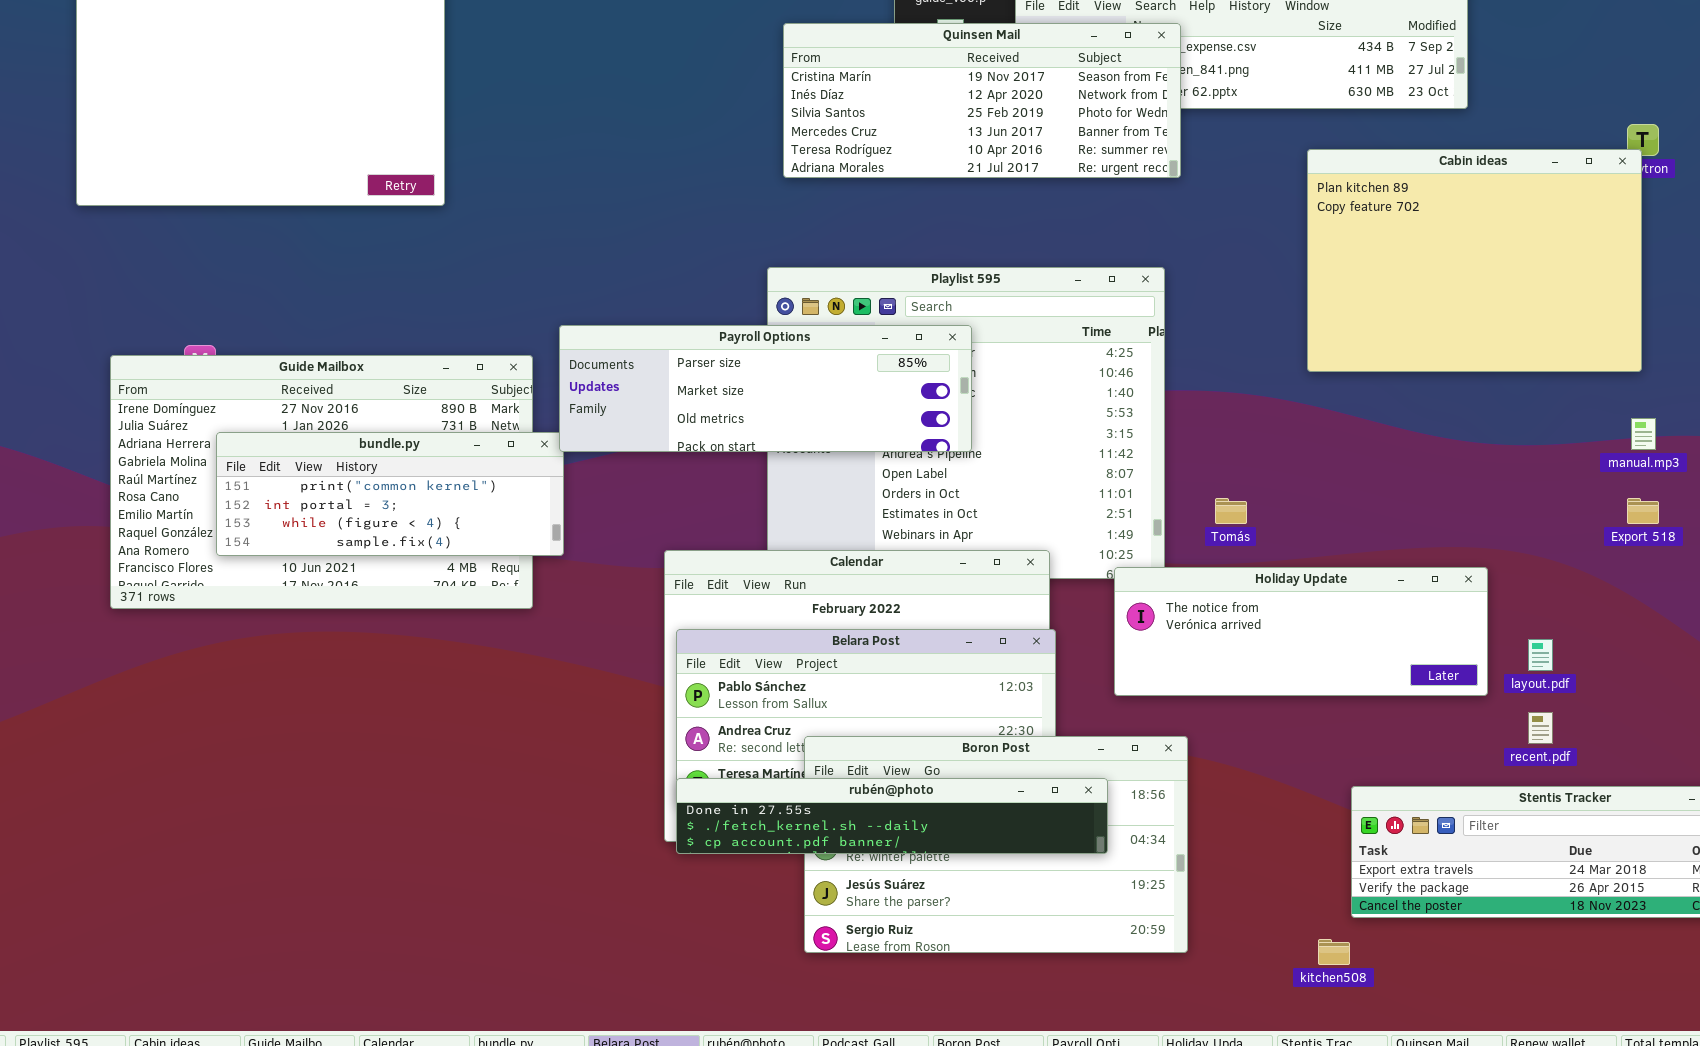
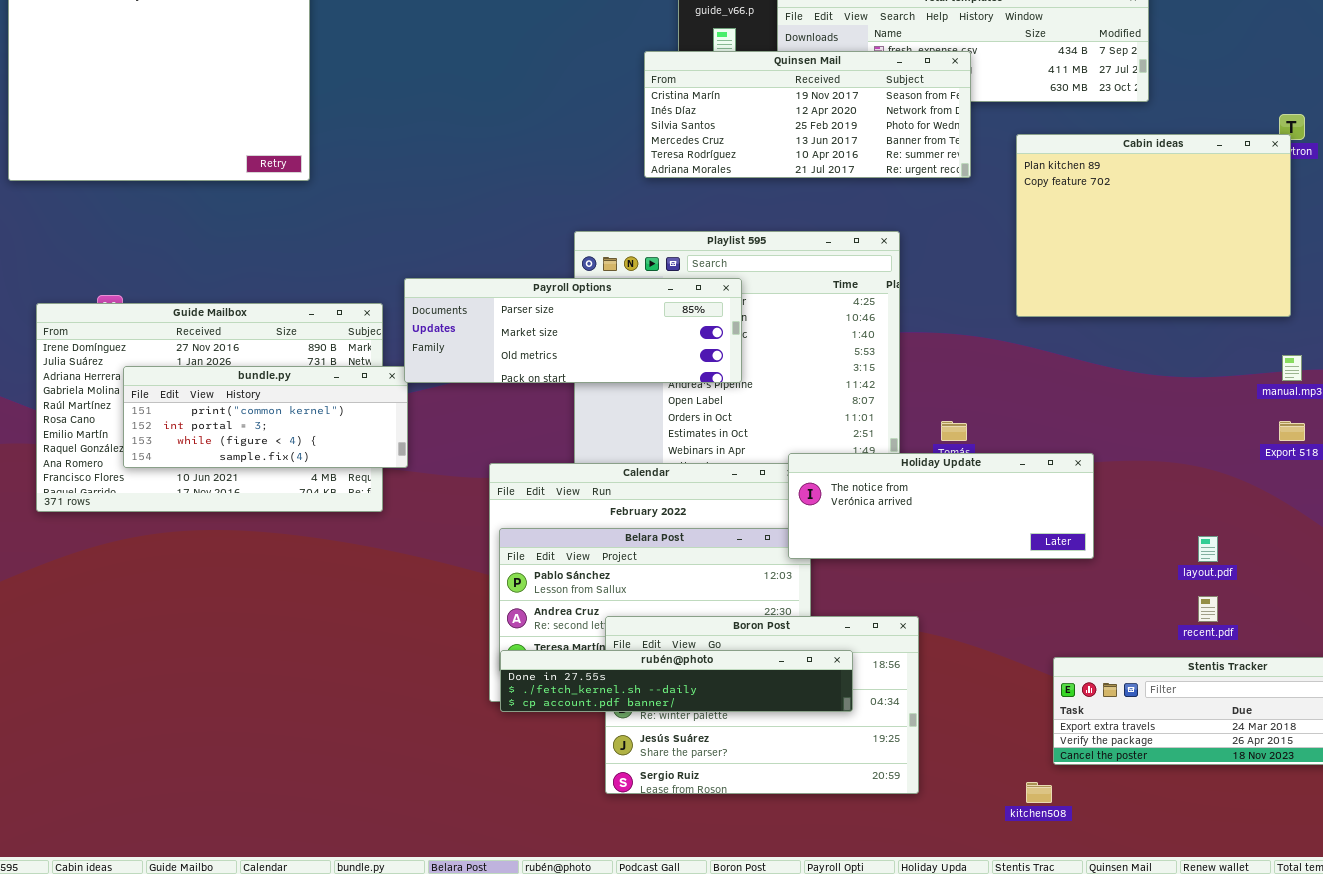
Quinsen Mail: [783,23,1181,178] -> [644,51,971,178], moved
Holiday Update: [1114,567,1488,696] -> [788,453,1094,559], moved

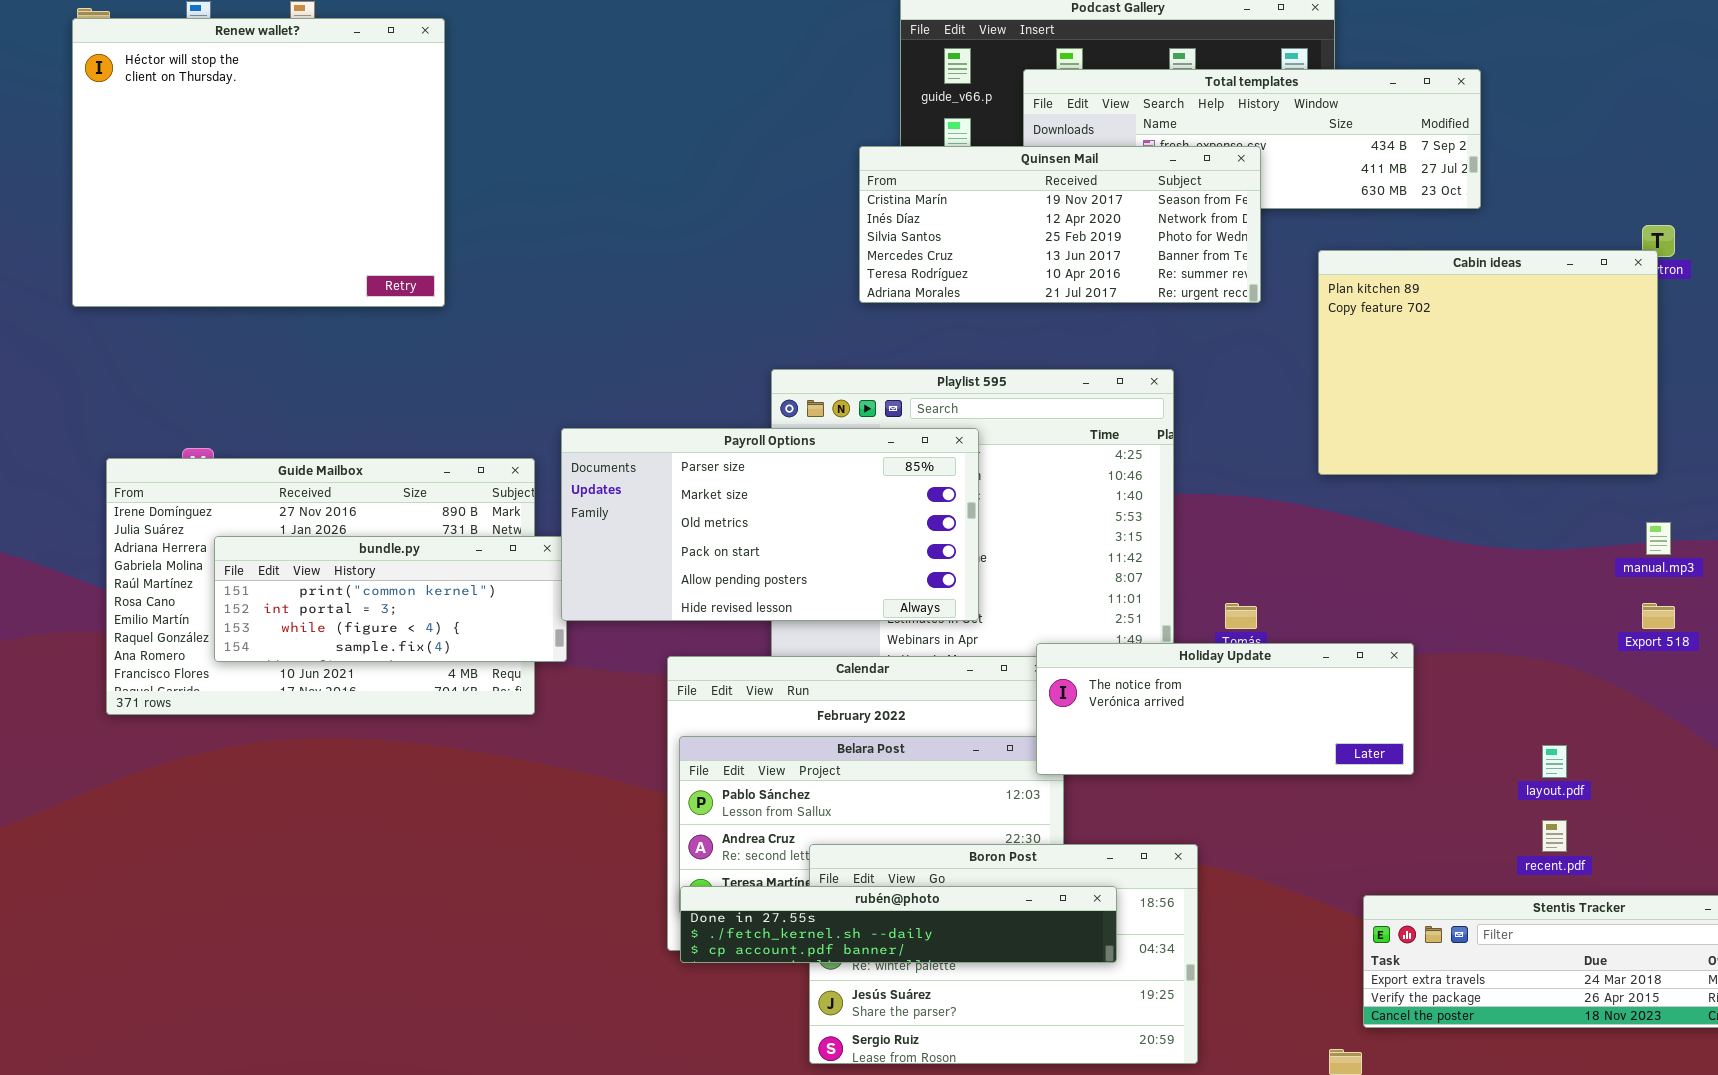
Payroll Options: [404,278,742,383] -> [561,428,979,621], resized

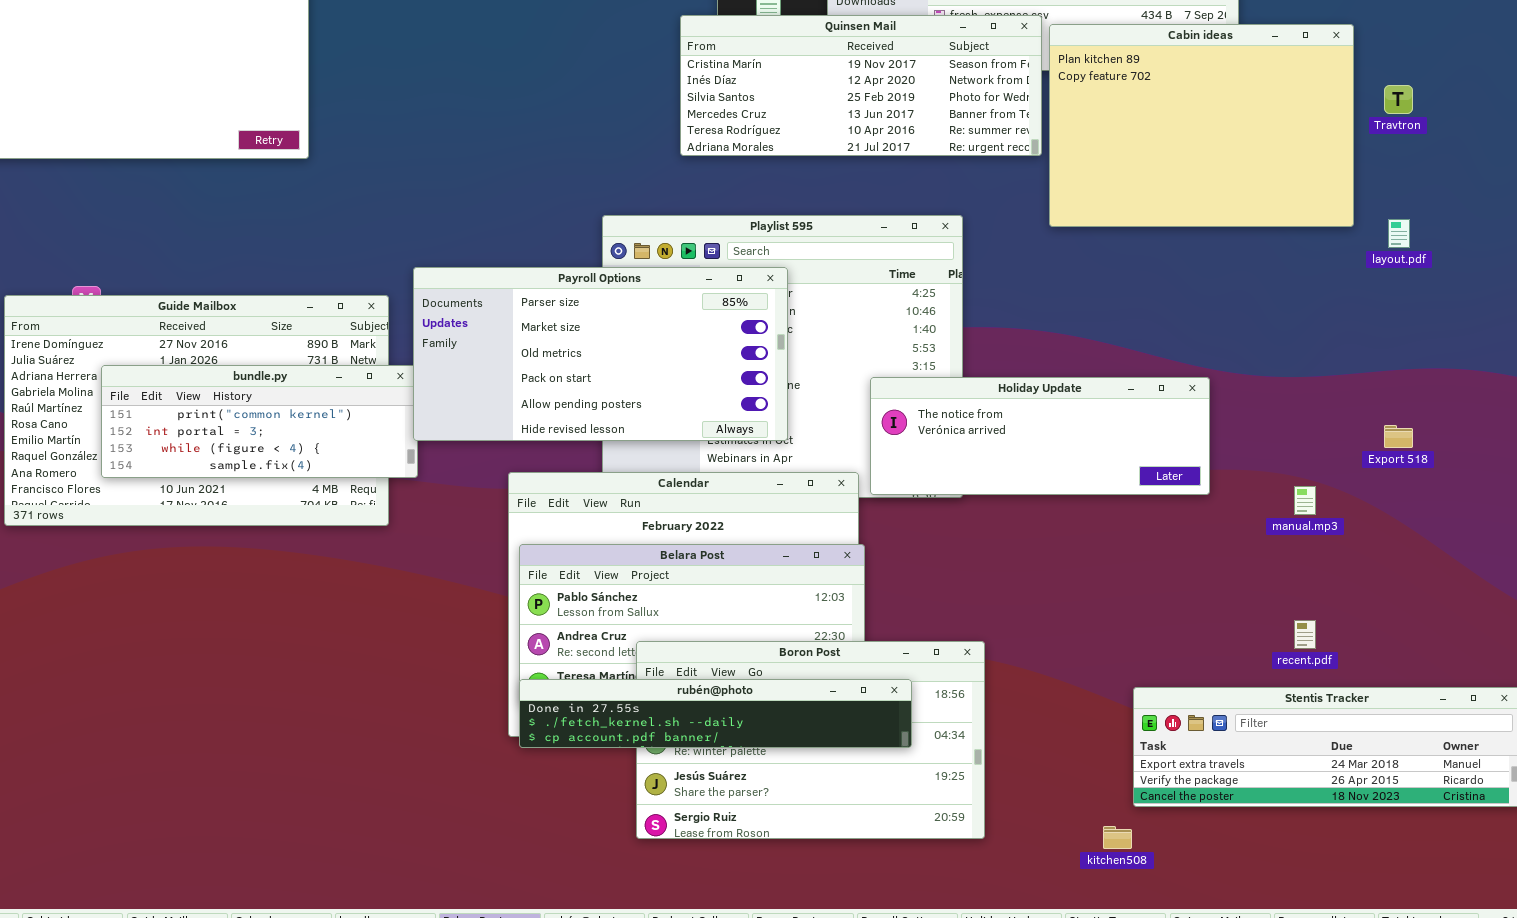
Cabin ideas: [1318,250,1658,475] -> [1049,24,1354,227], moved
manual.mp3: [1646,522,1671,555] -> [1294,486,1316,515], moved
Holiday Update: [1036,643,1414,775] -> [870,377,1210,495], moved
layout.pdf: [1542,745,1567,778] -> [1388,219,1410,248], moved

